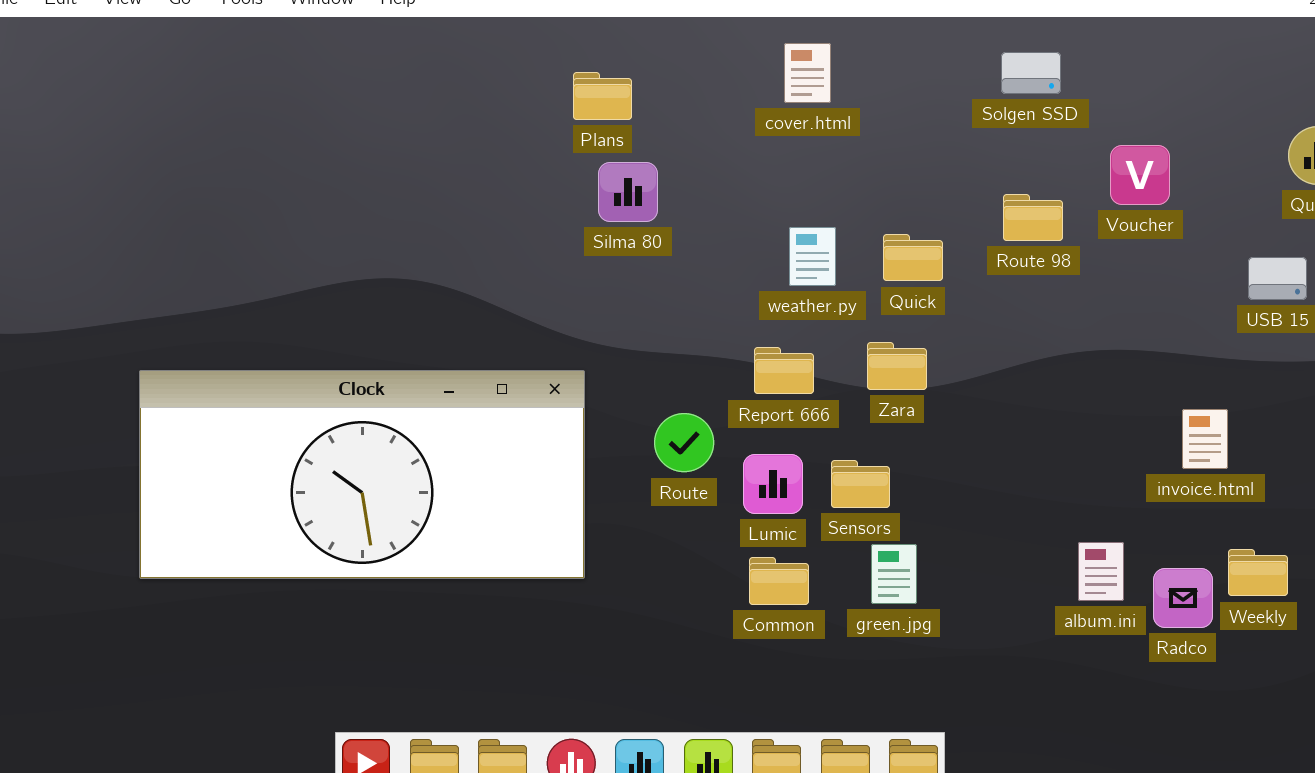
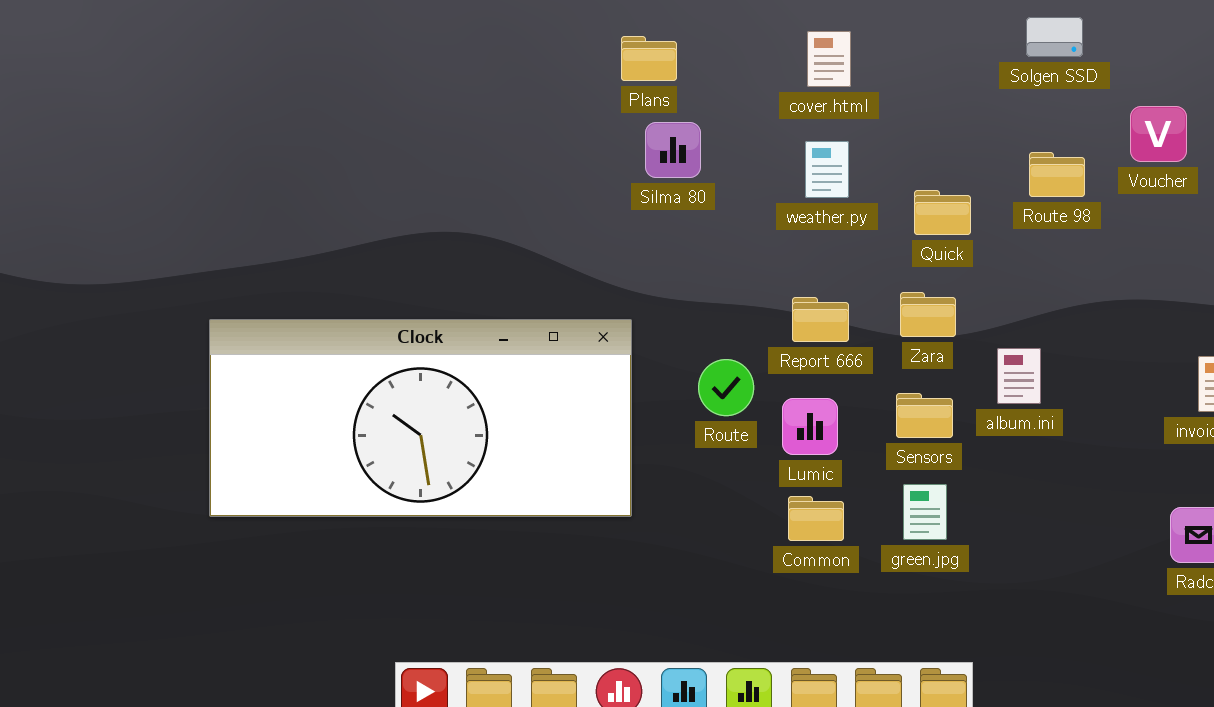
cover.html: [784,43,831,103] -> [807,31,851,87], moved
weather.py: [789,227,836,286] -> [805,141,849,198], moved
Sensors: [831,460,890,508] -> [896,393,953,438], moved
album.ini: [1078,542,1124,601] -> [997,348,1041,404], moved

